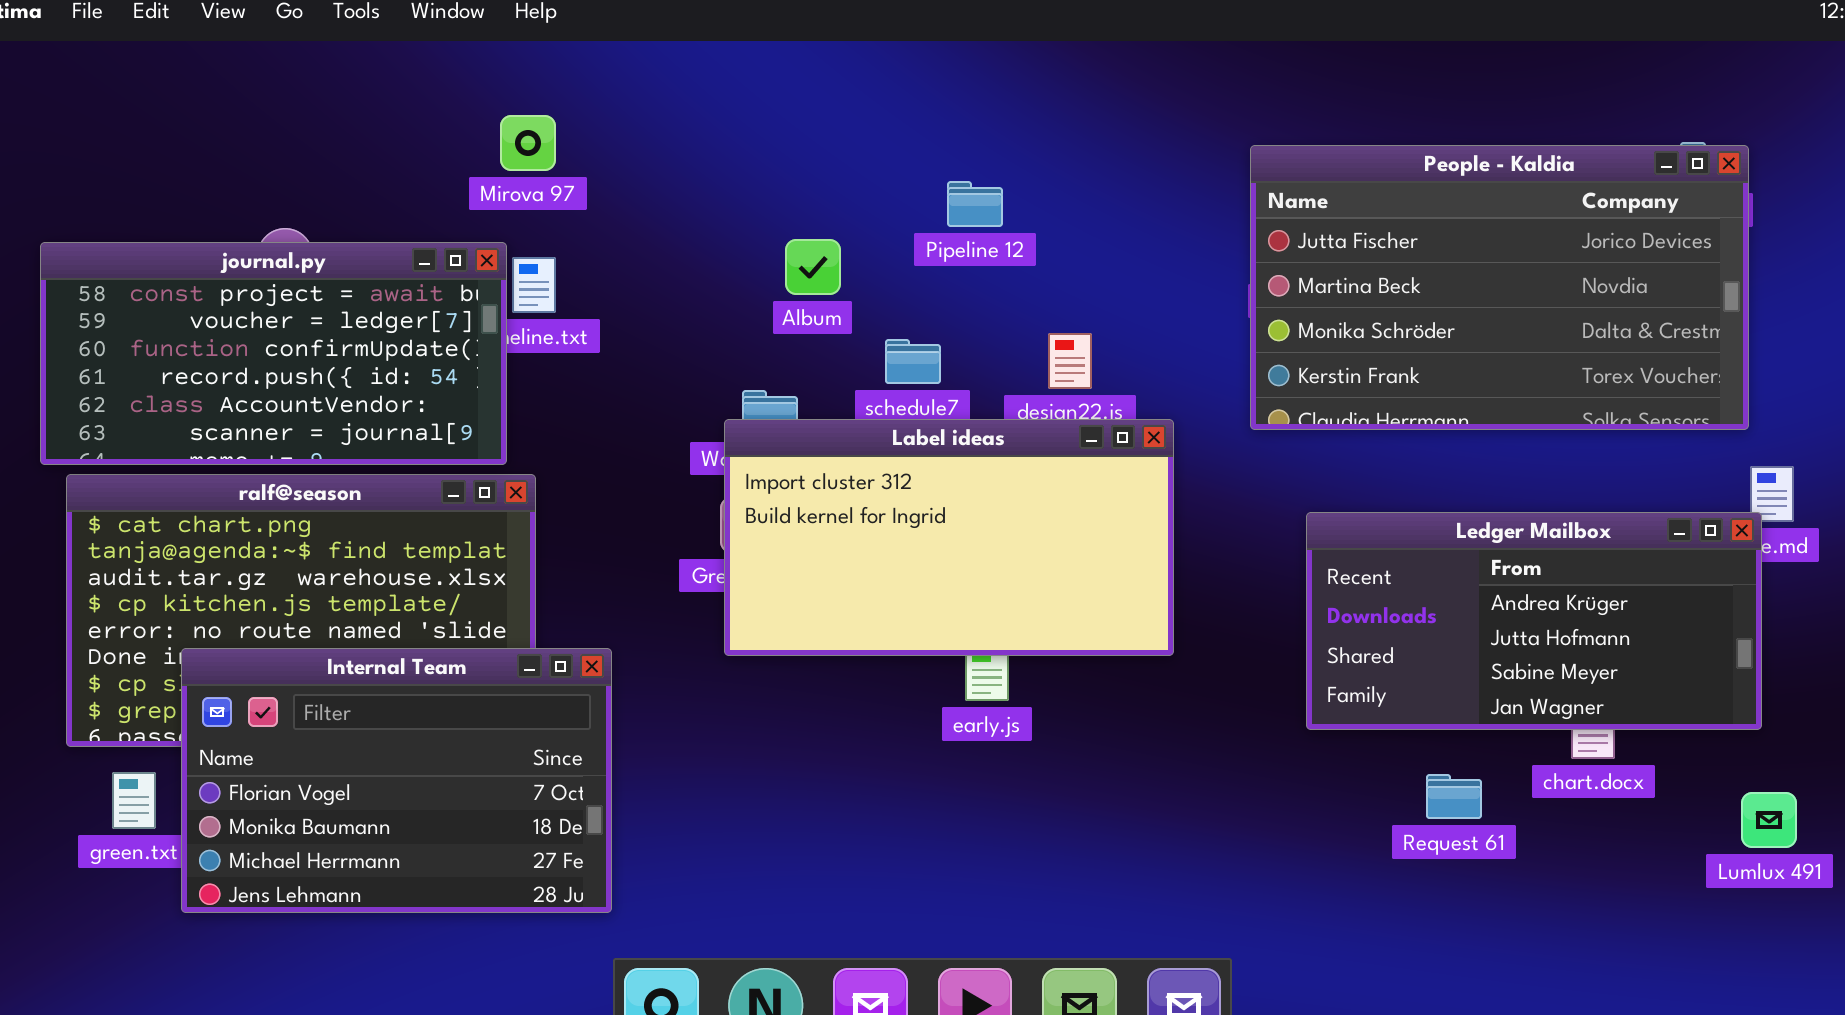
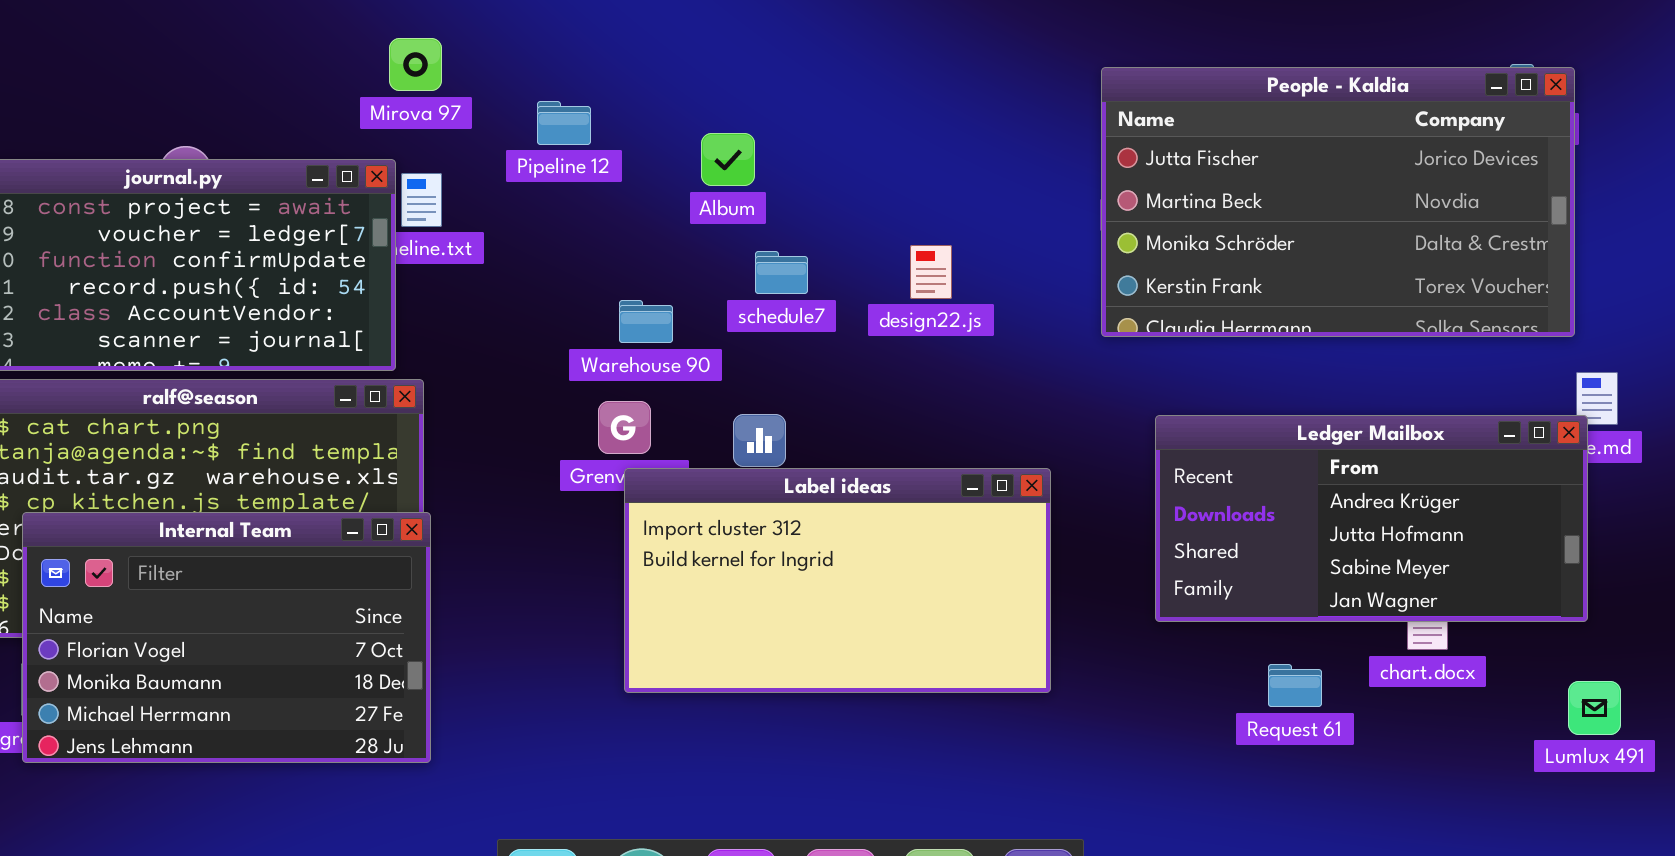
Pipeline 12: [947,181,1003,227] -> [537,101,591,145], moved
Album: [785,239,841,295] -> [701,133,755,186], moved
Label ideas: [724,419,1174,656] -> [624,468,1051,693], moved
Internal Team: [181,648,612,913] -> [22,512,431,763], moved

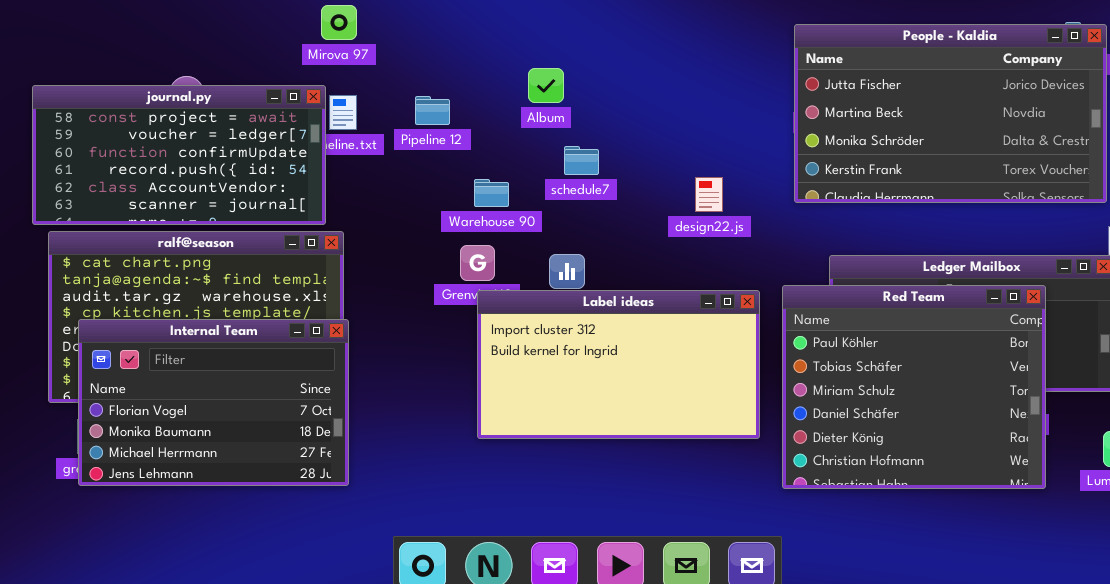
Pipeline 12: [537,101,591,145] -> [415,96,450,125], moved
design22.js: [910,245,952,299] -> [695,177,723,212], moved
Red Team: none -> [782,285,1046,489], opened

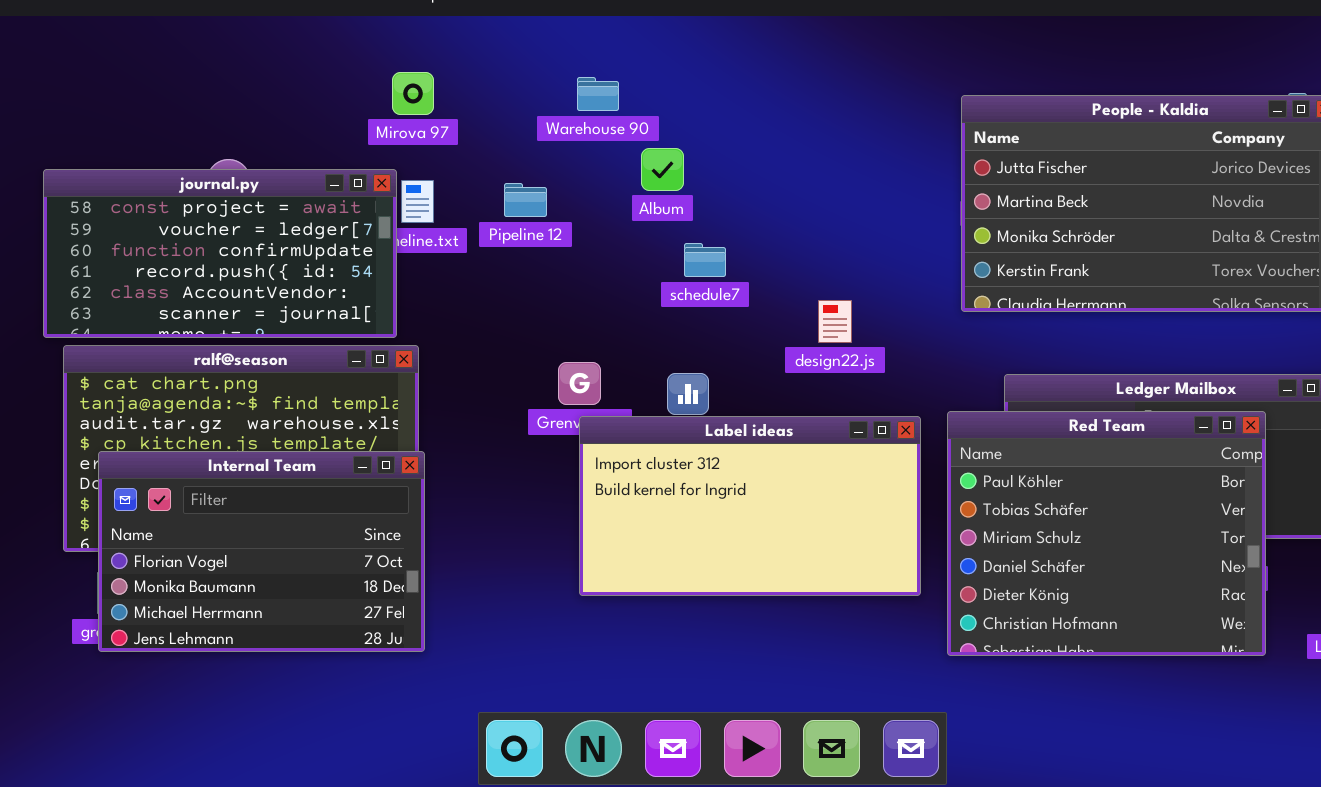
design22.js: [695,177,723,212] -> [818,300,852,343], moved
Warehouse 90: [474,179,509,207] -> [577,77,619,111], moved

